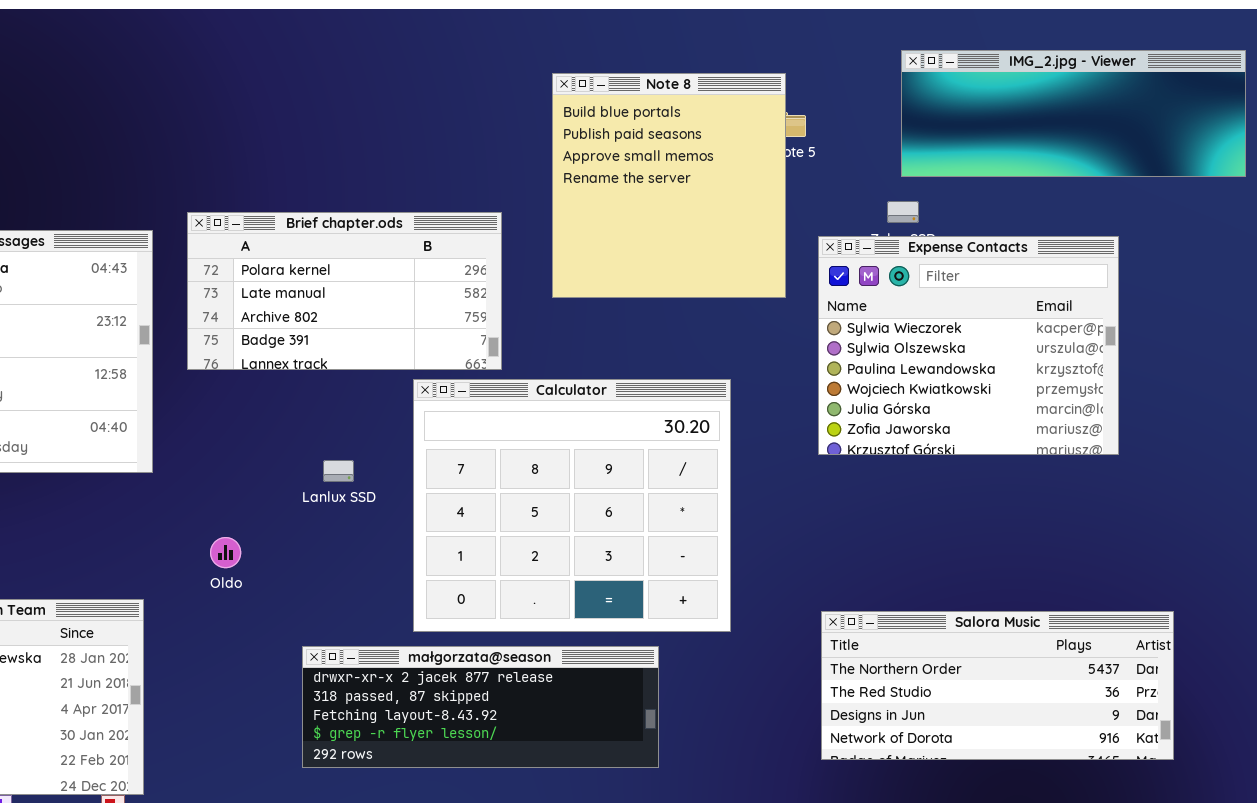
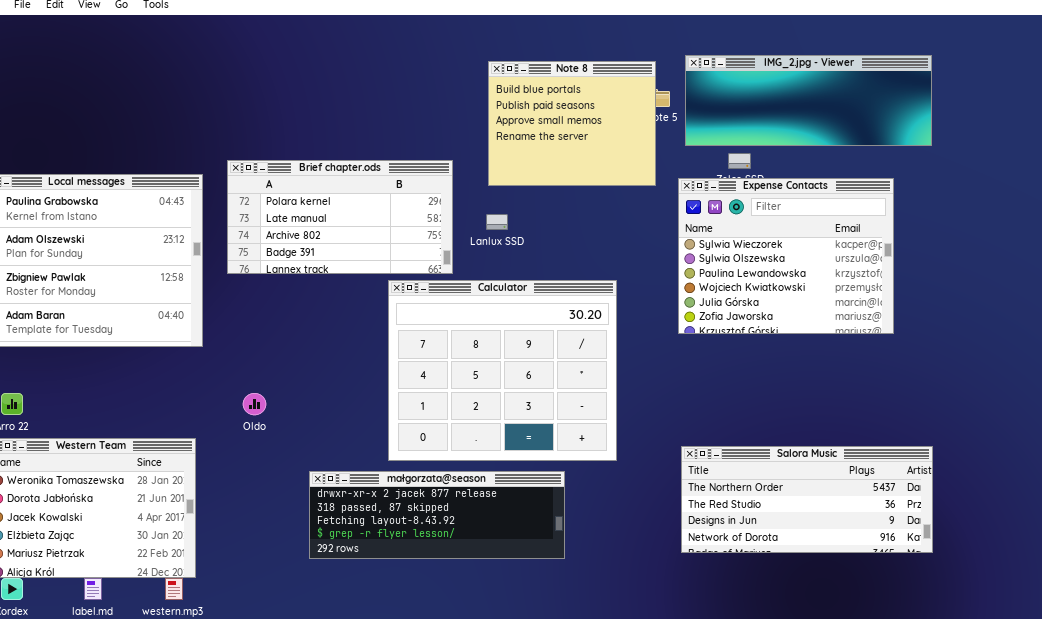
IMG_2.jpg - Viewer: [901,50,1246,177] -> [685,55,932,146], moved
Note 8: [552,73,786,298] -> [488,61,656,186], resized
Lanlux SSD: [323,460,354,482] -> [486,214,508,230], moved

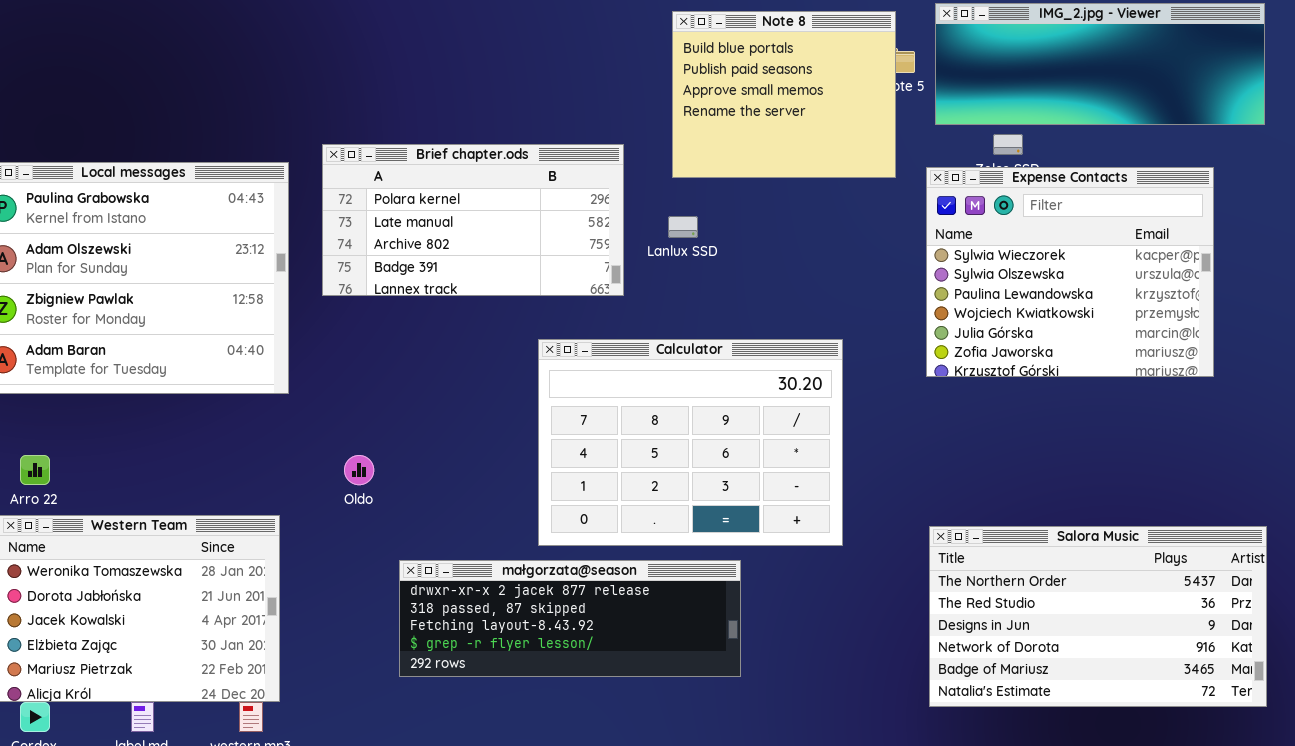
Calculator: [388,280,617,461] -> [538,339,843,546], resized
Salora Music: [681,446,933,553] -> [929,526,1267,707], resized
małgorzata@season: [309,471,565,559] -> [399,560,741,677], moved

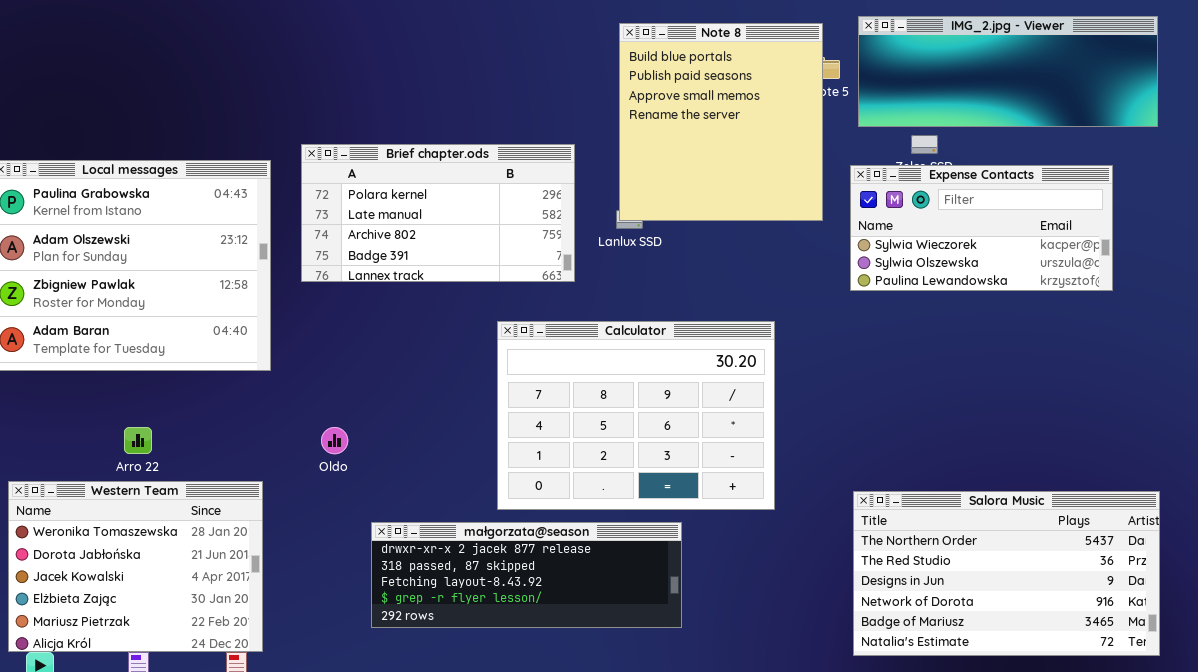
Note 8: [672,11,896,178] -> [619,23,823,221], resized
Expense Contacts: [926,167,1214,377] -> [850,165,1113,291], resized
Arro 22: [20,455,50,485] -> [124,427,152,454], moved

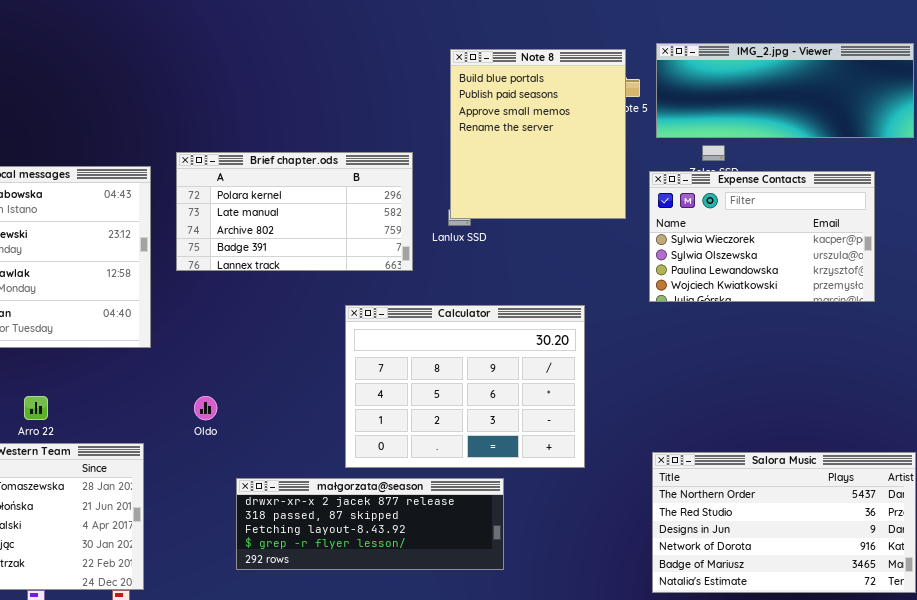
Expense Contacts: [850,165,1113,291] -> [649,171,875,302], resized

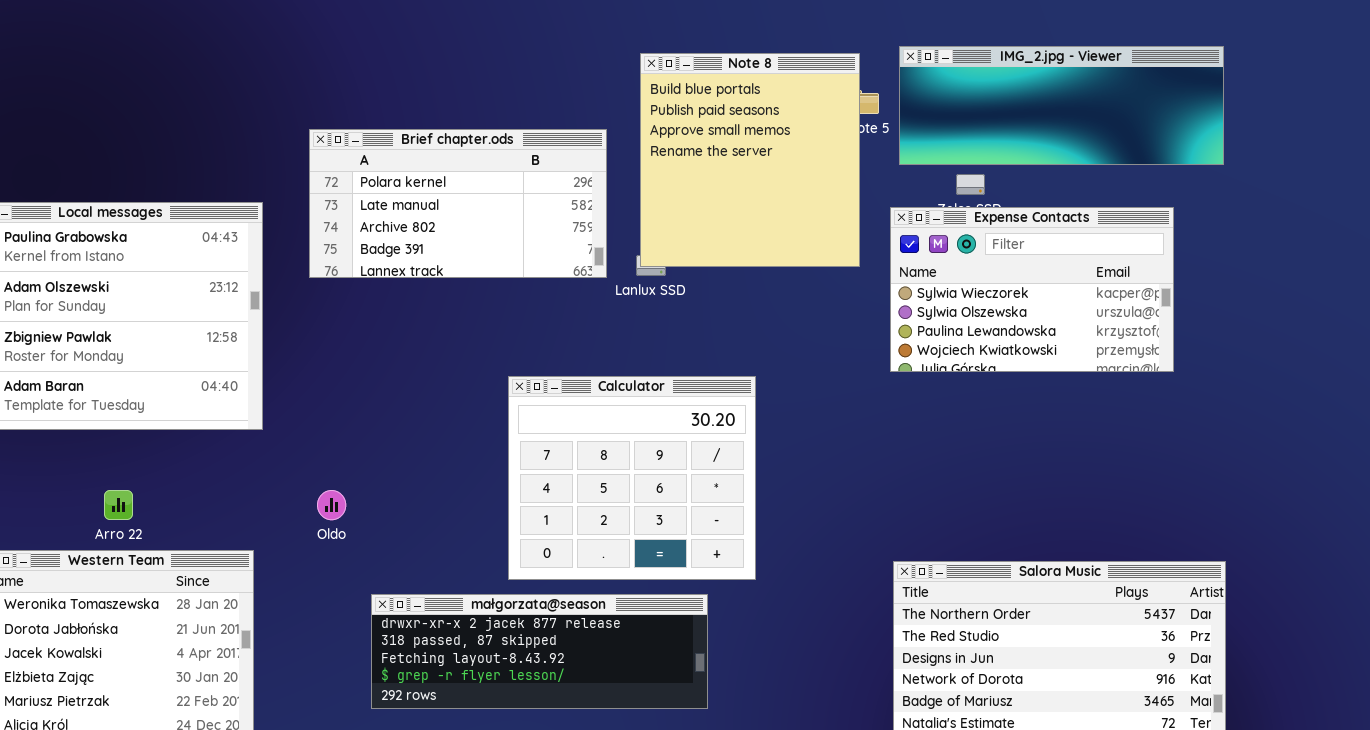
Brief chapter.ods: [176,152,413,271] -> [309,129,607,278], moved
Calculator: [345,305,585,468] -> [508,376,756,580], resized

